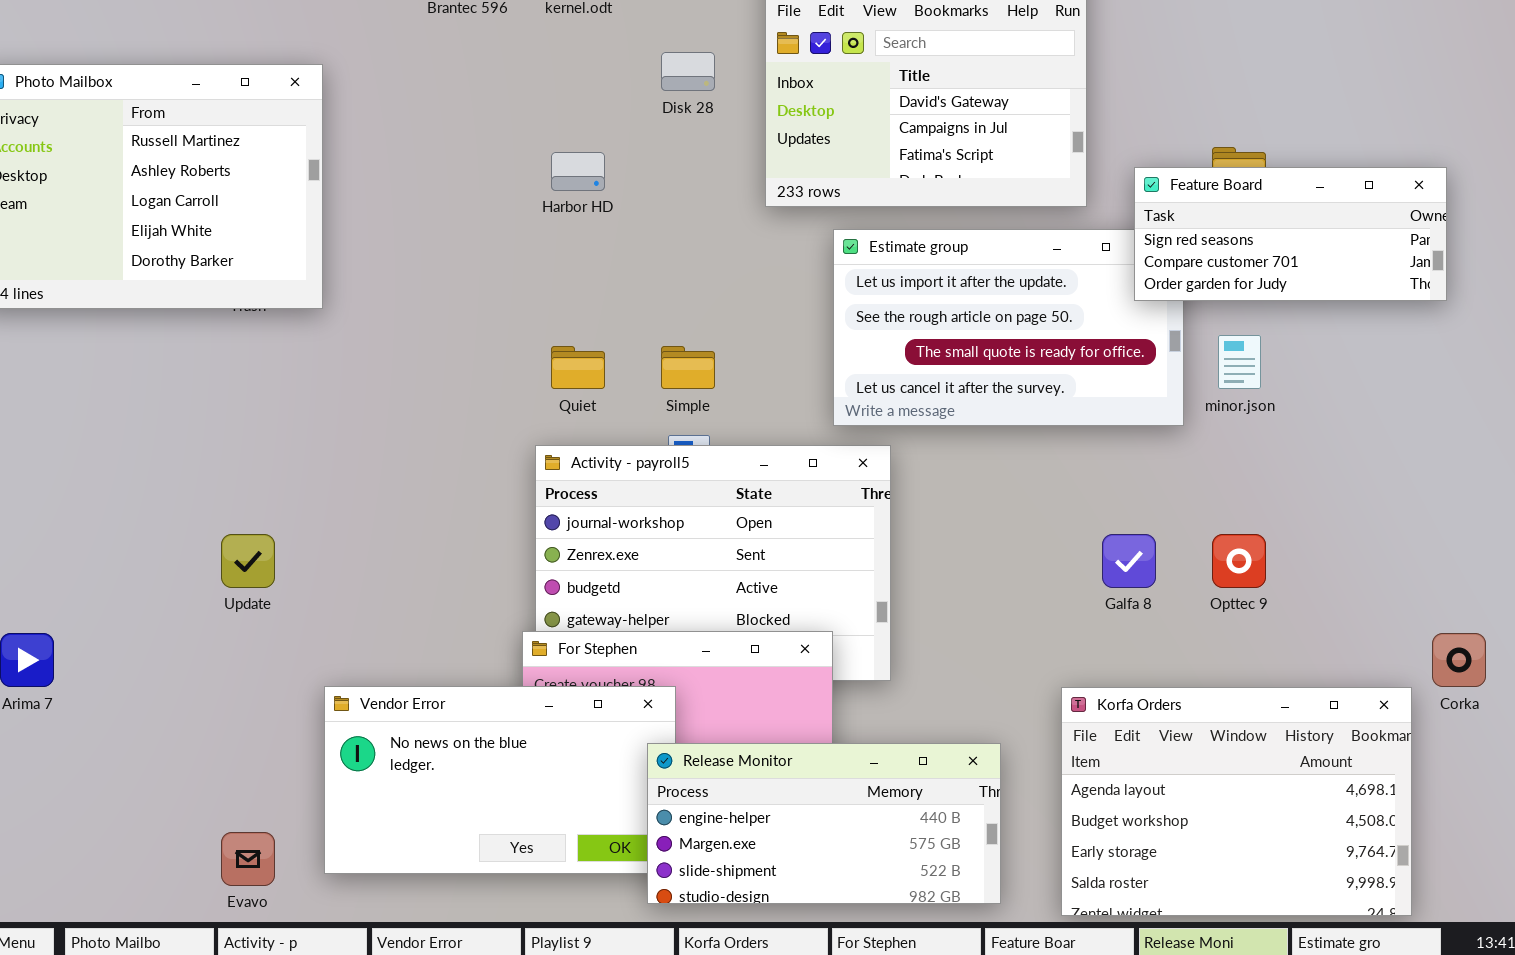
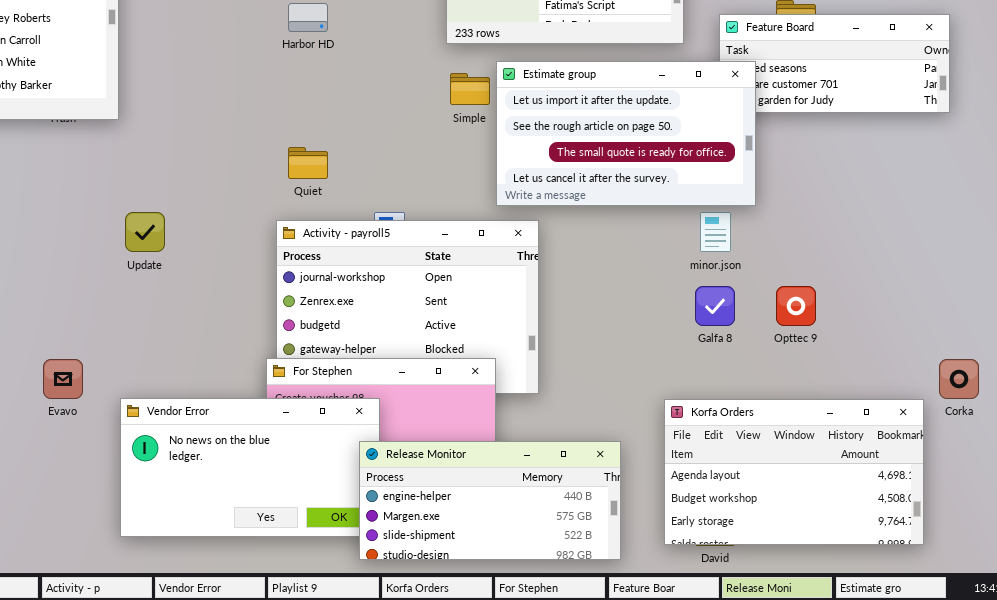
Estimate group: [833,229,1184,426] -> [496,61,756,206], raised
minor.json: [1218,335,1261,389] -> [700,212,731,252], moved
Simple: [661,346,715,389] -> [450,73,490,105], moved
Update: [221,534,275,588] -> [125,212,165,252], moved
Korfa Orders: [1061,687,1412,916] -> [664,399,924,545], resized
Evavo: [221,832,275,886] -> [43,359,83,399], moved

